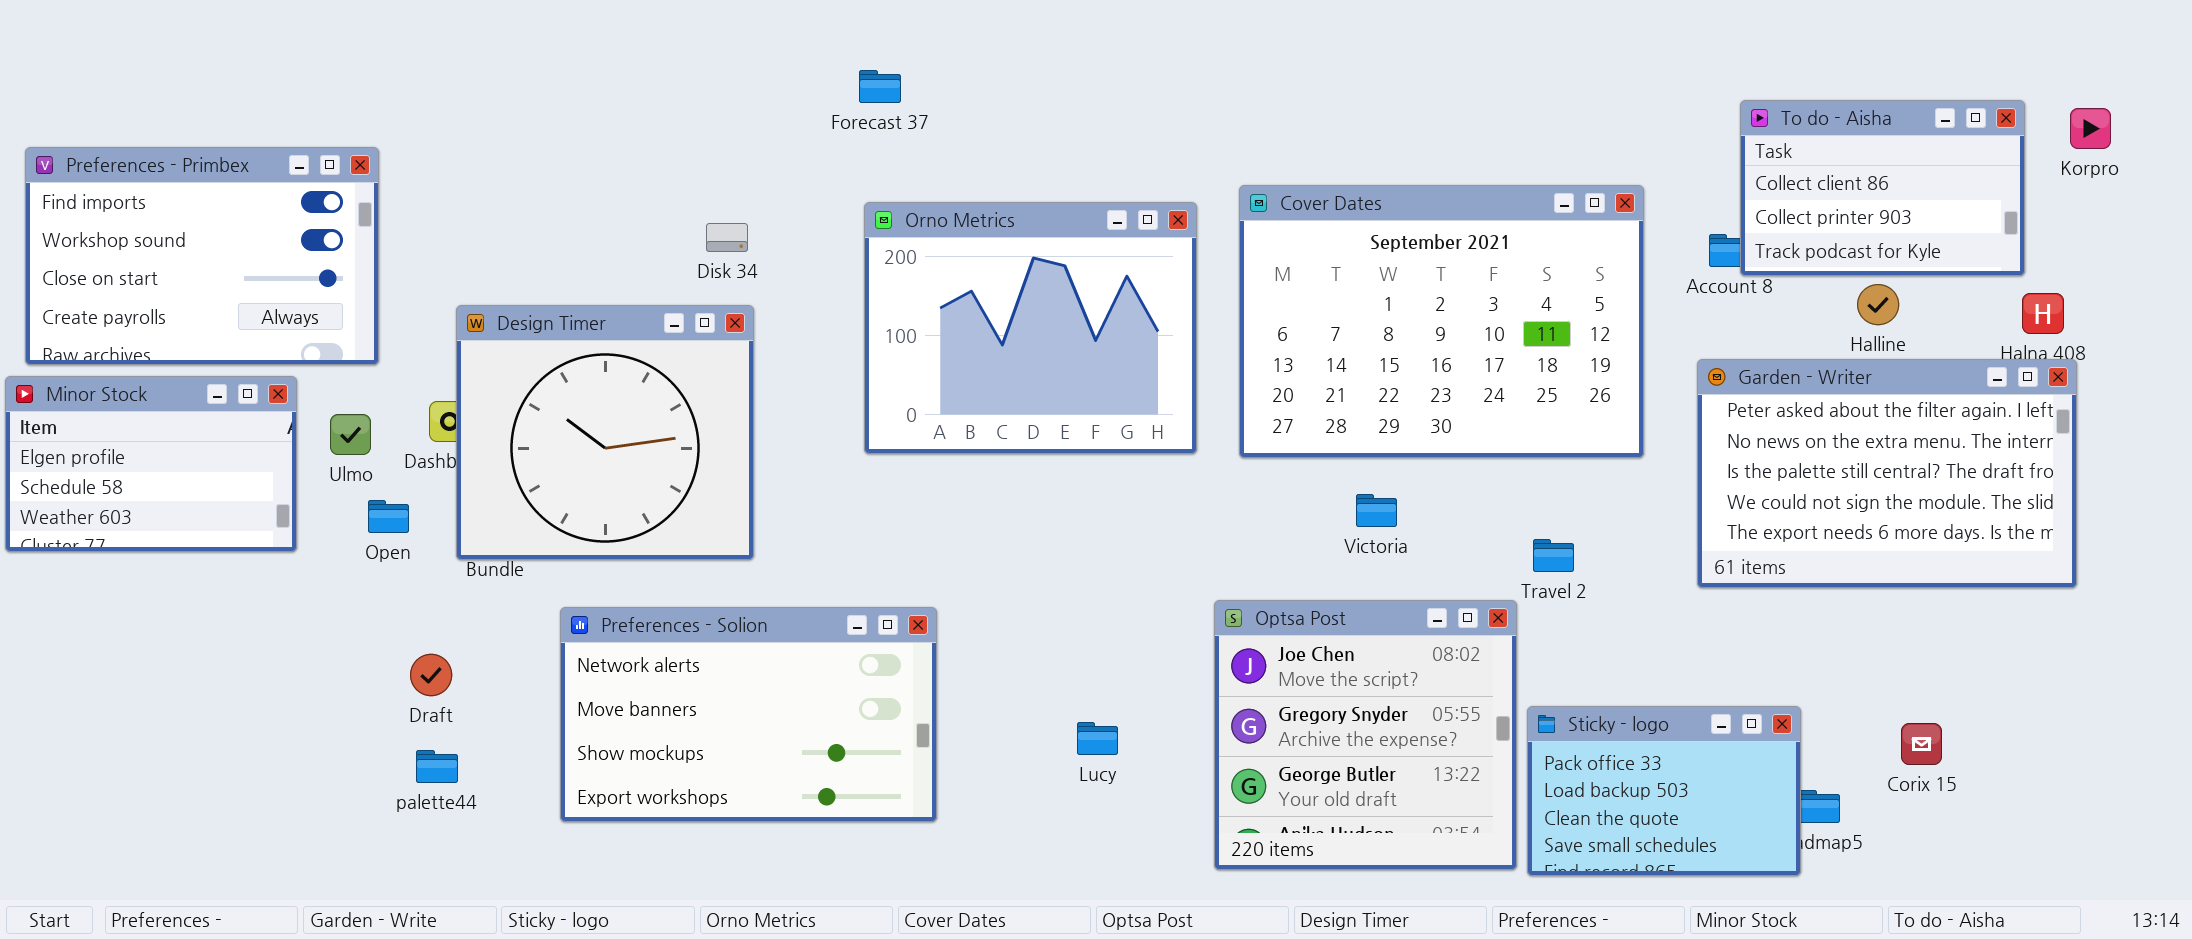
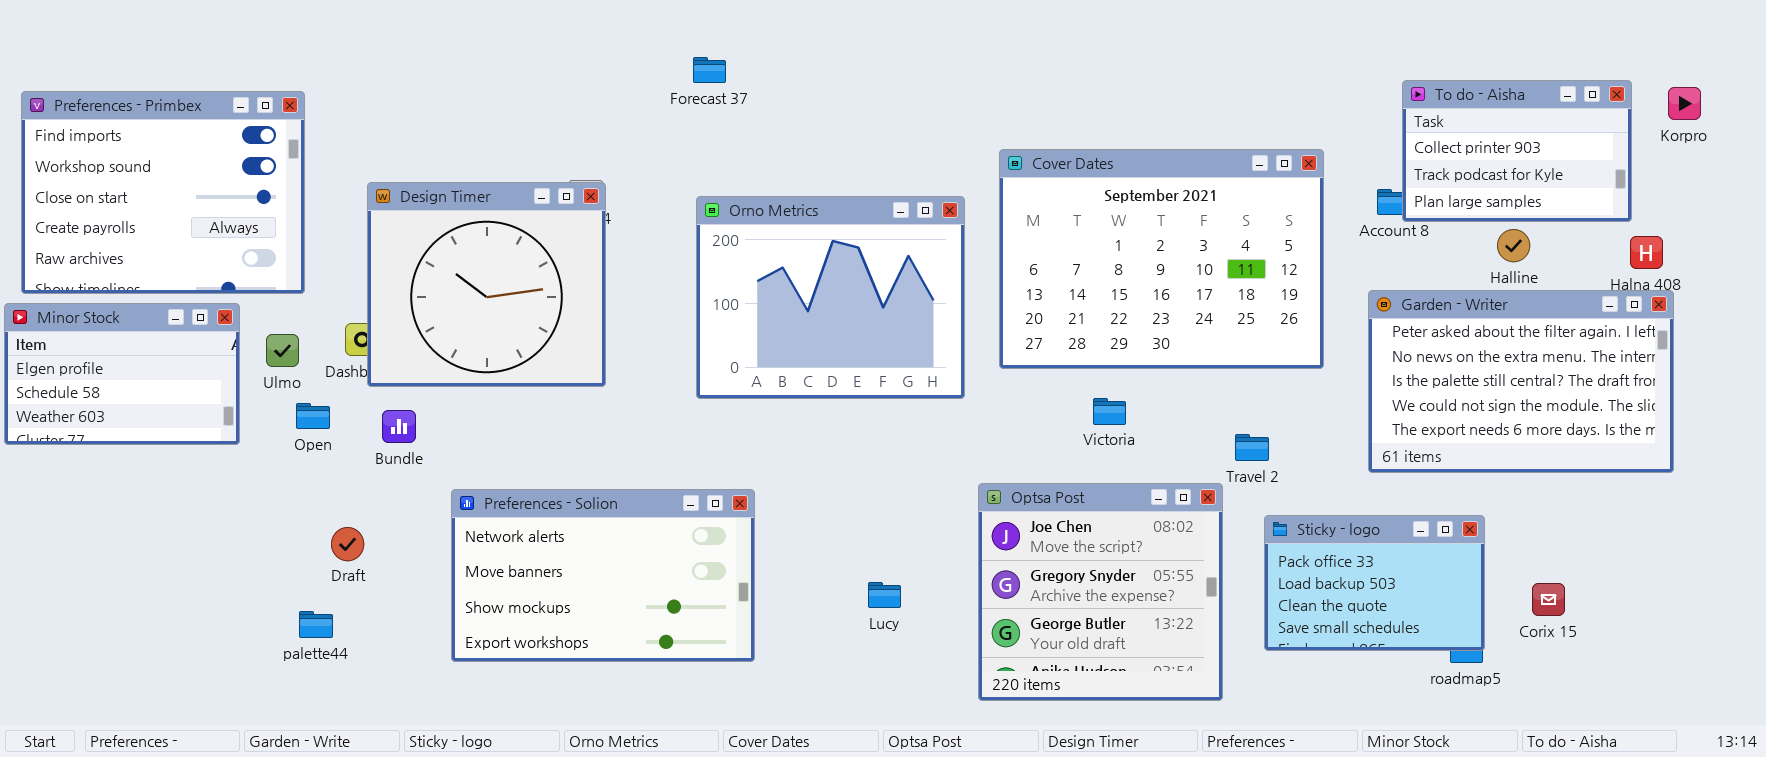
To do - Aisha: [1740,100,2025,276] -> [1402,80,1632,222], scrolled down 1 row
Preferences - Primbex: [25,147,379,365] -> [21,91,305,294], resized
Orno Metrics: [864,202,1197,454] -> [696,196,965,399], moved
Design Timer: [456,305,754,560] -> [367,182,606,387], moved
Sticky - logo: [1527,706,1801,876] -> [1264,515,1485,651], moved
palette44: [416,750,458,783] -> [299,611,333,638], moved

